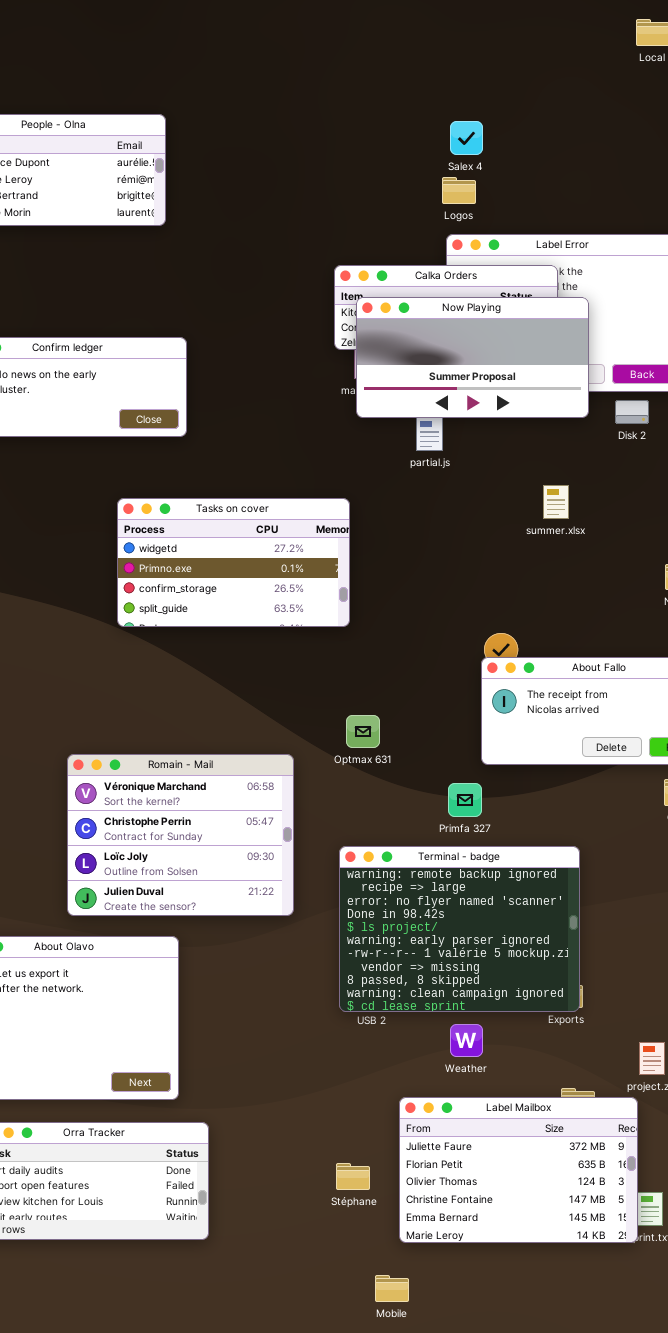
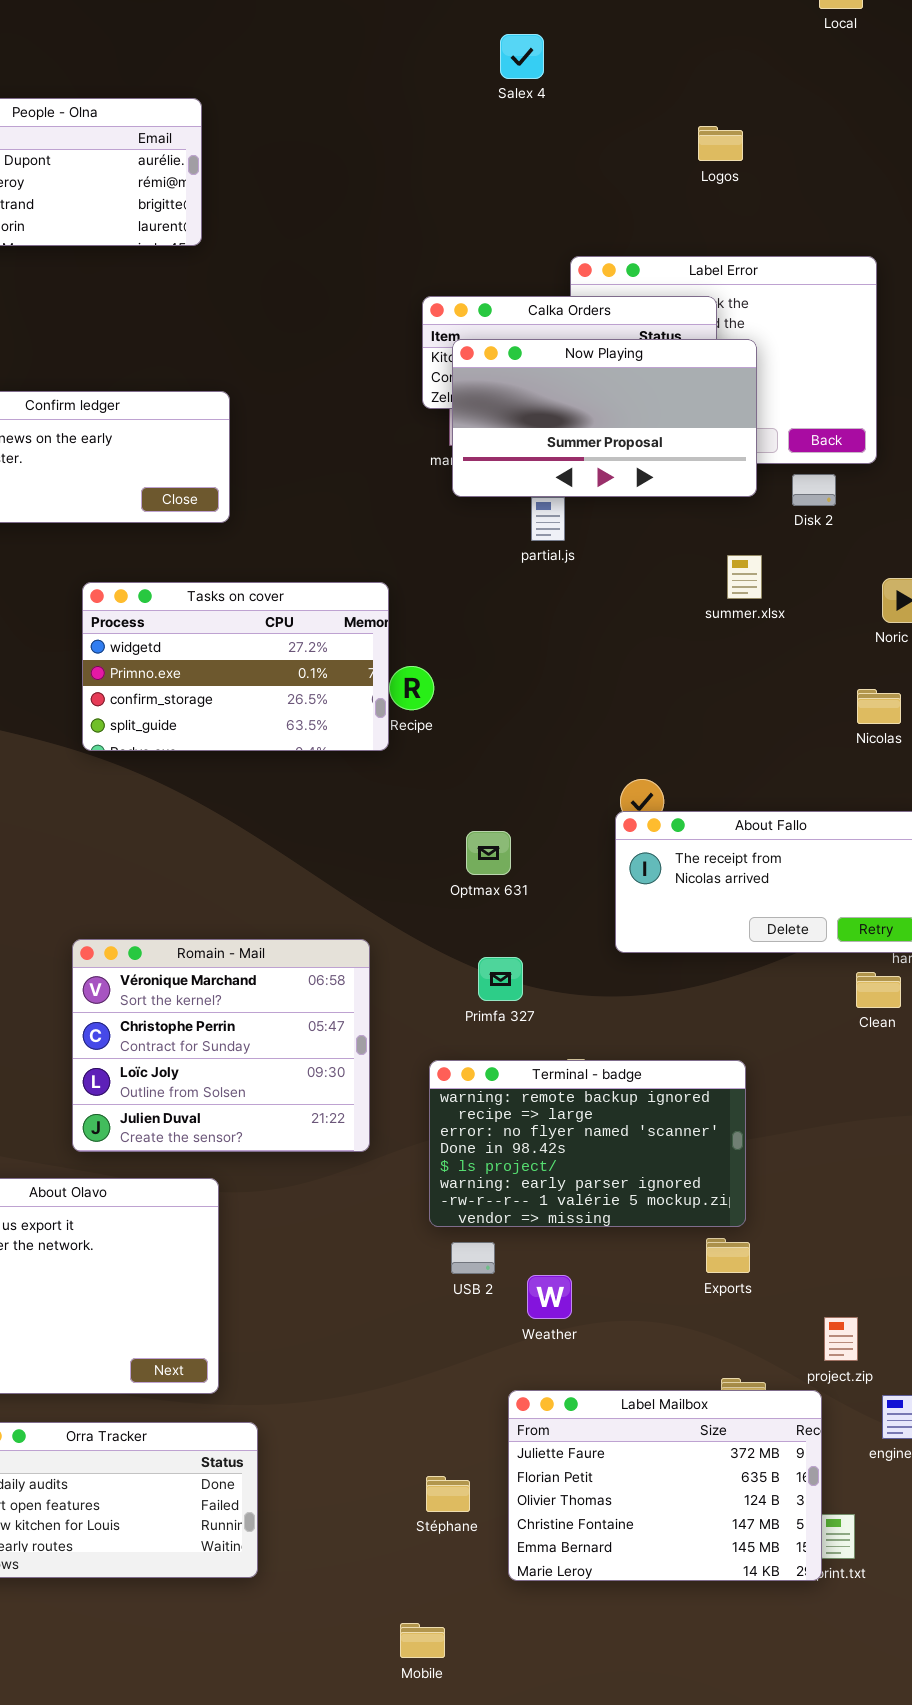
Salex 4: [450,121,483,155] -> [500,34,544,79], moved
Logos: [442,177,476,204] -> [698,126,743,161], moved
summer.xlsx: [543,485,569,519] -> [727,555,762,599], moved
Tasks on cover: [117,498,350,627] -> [82,582,389,751], moved
Optmax 631: [346,715,380,748] -> [466,831,511,875], moved
Primfa 327: [448,783,482,817] -> [478,957,523,1001], moved
Terminal - badge: [339,846,580,1012] -> [429,1060,746,1227], resized
Weather: [450,1024,483,1057] -> [527,1275,572,1319], moved
Mobile: [375,1275,409,1302] -> [400,1623,445,1658], moved

